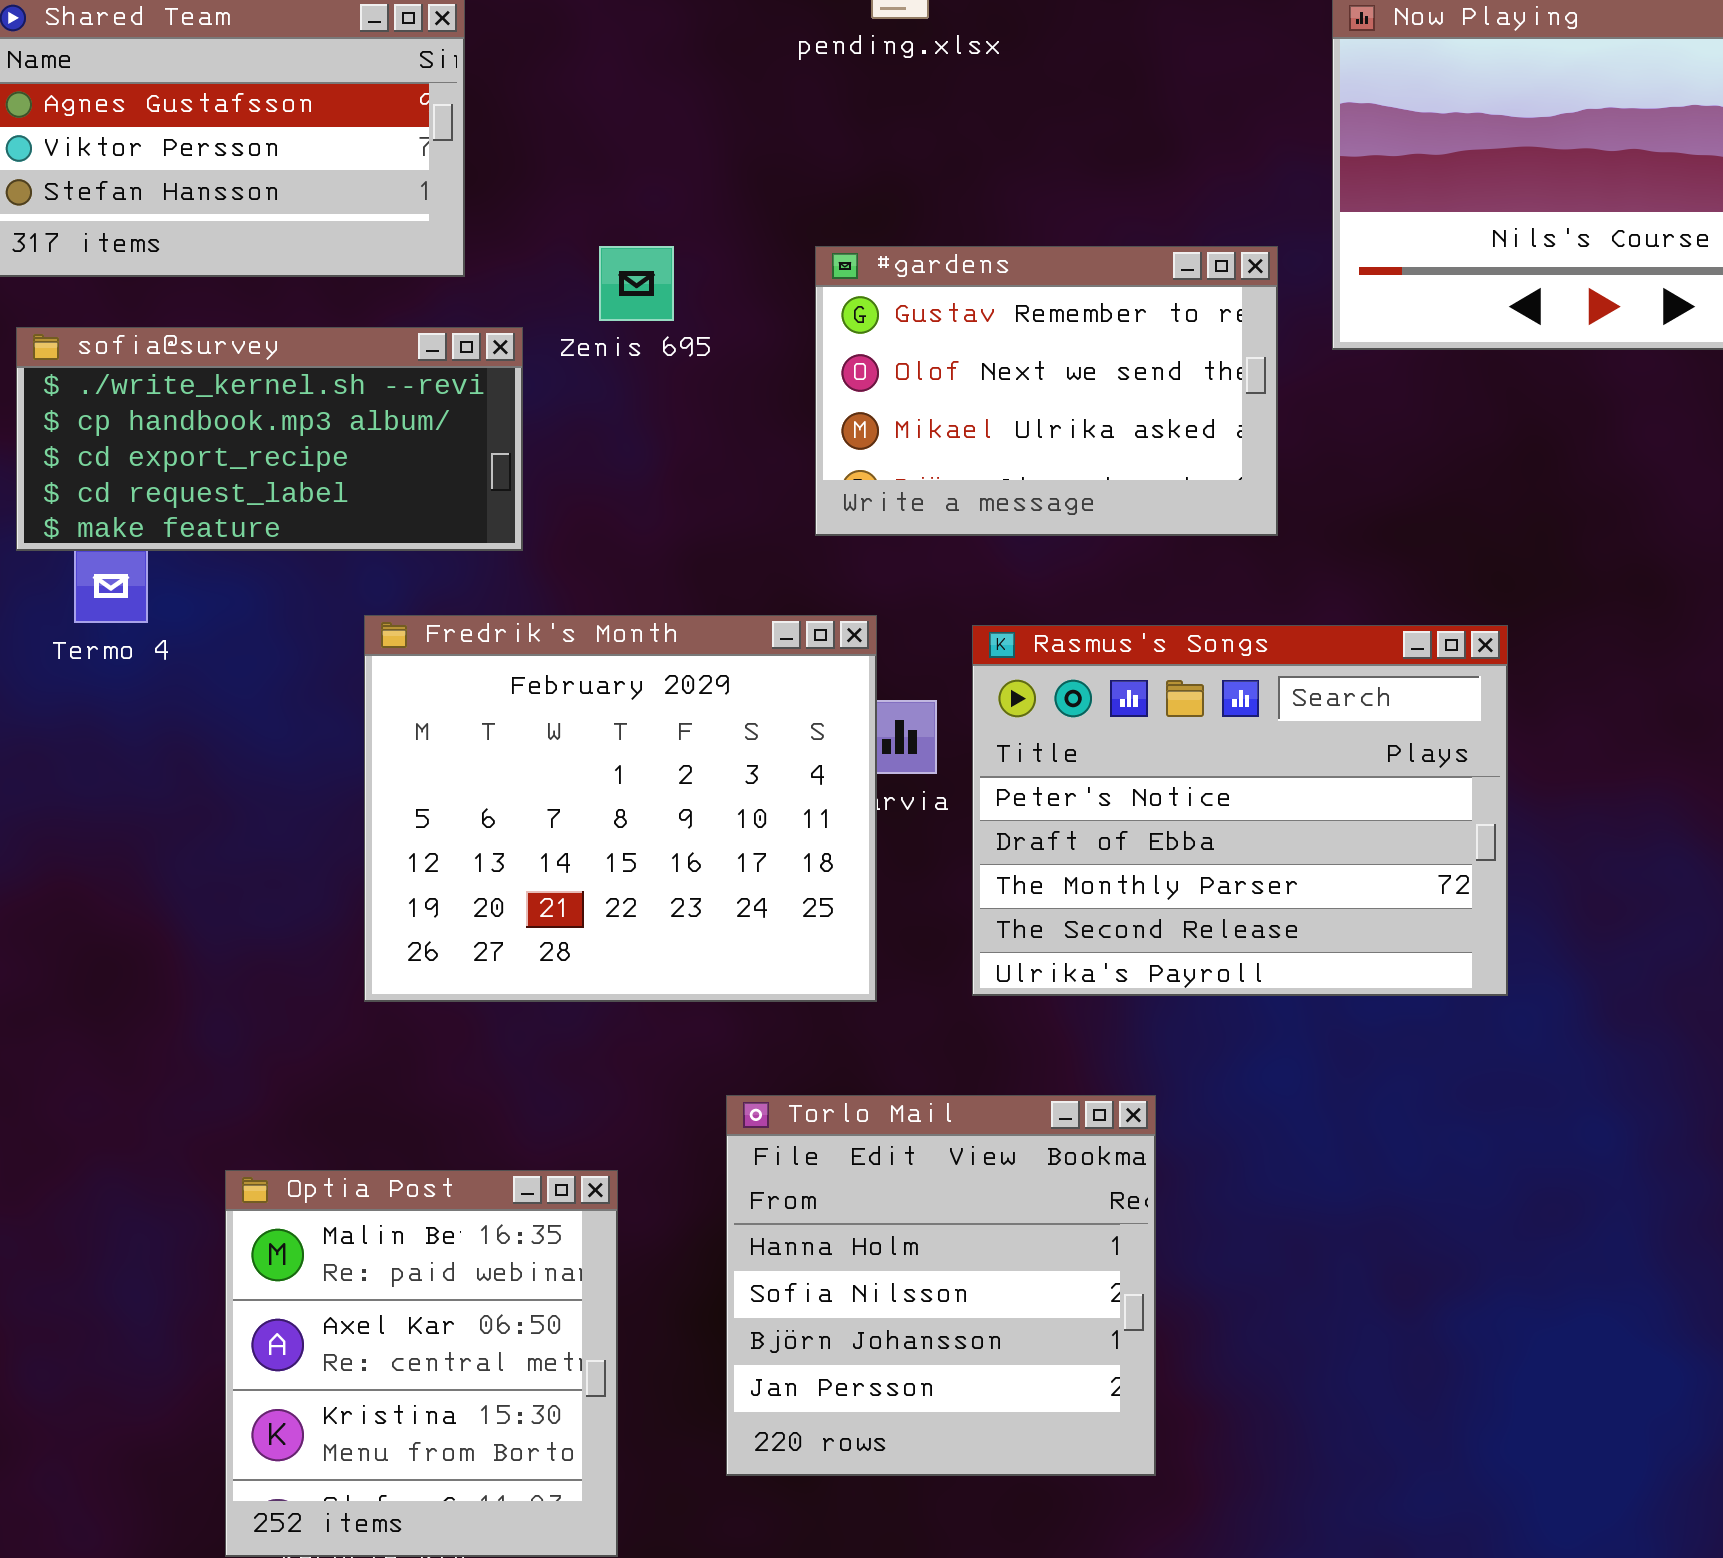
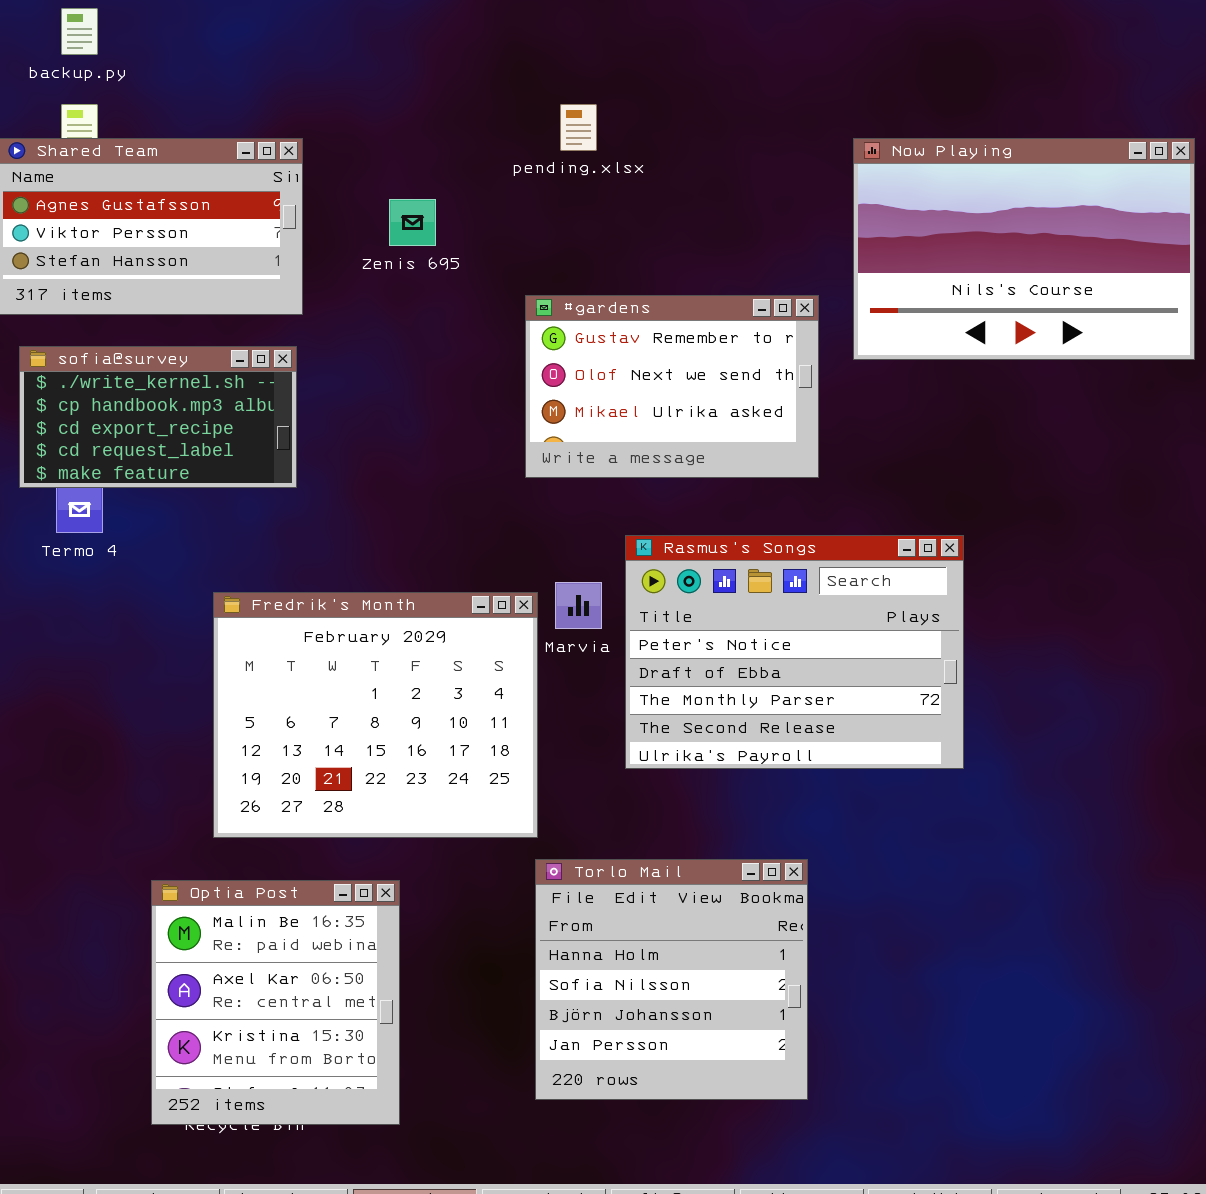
Zenis 695: [599,246,674,321] -> [389,199,436,246], moved
sofia@survey: [16,327,523,551] -> [19,346,297,488], resized
Fredrik's Month: [364,615,877,1002] -> [213,592,538,838], moved
Torlo Mail: [726,1095,1156,1476] -> [535,859,808,1100], moved

